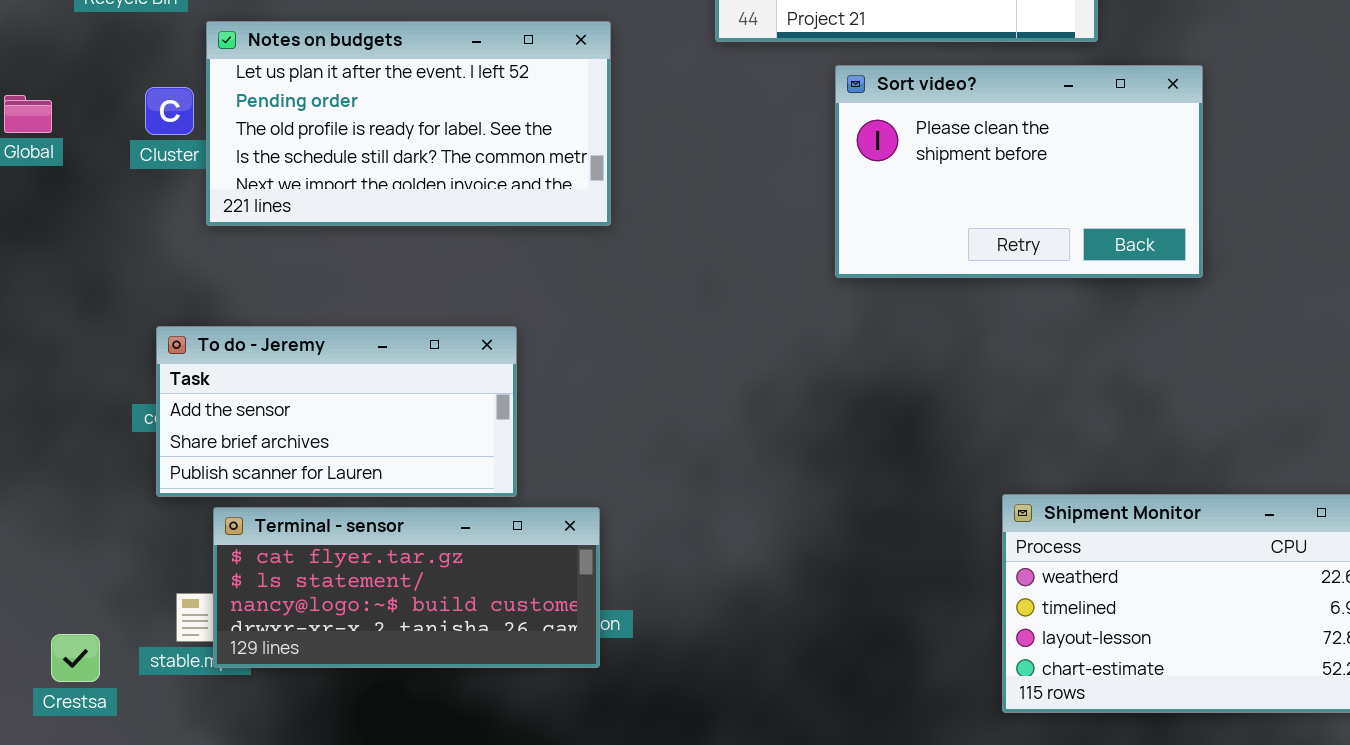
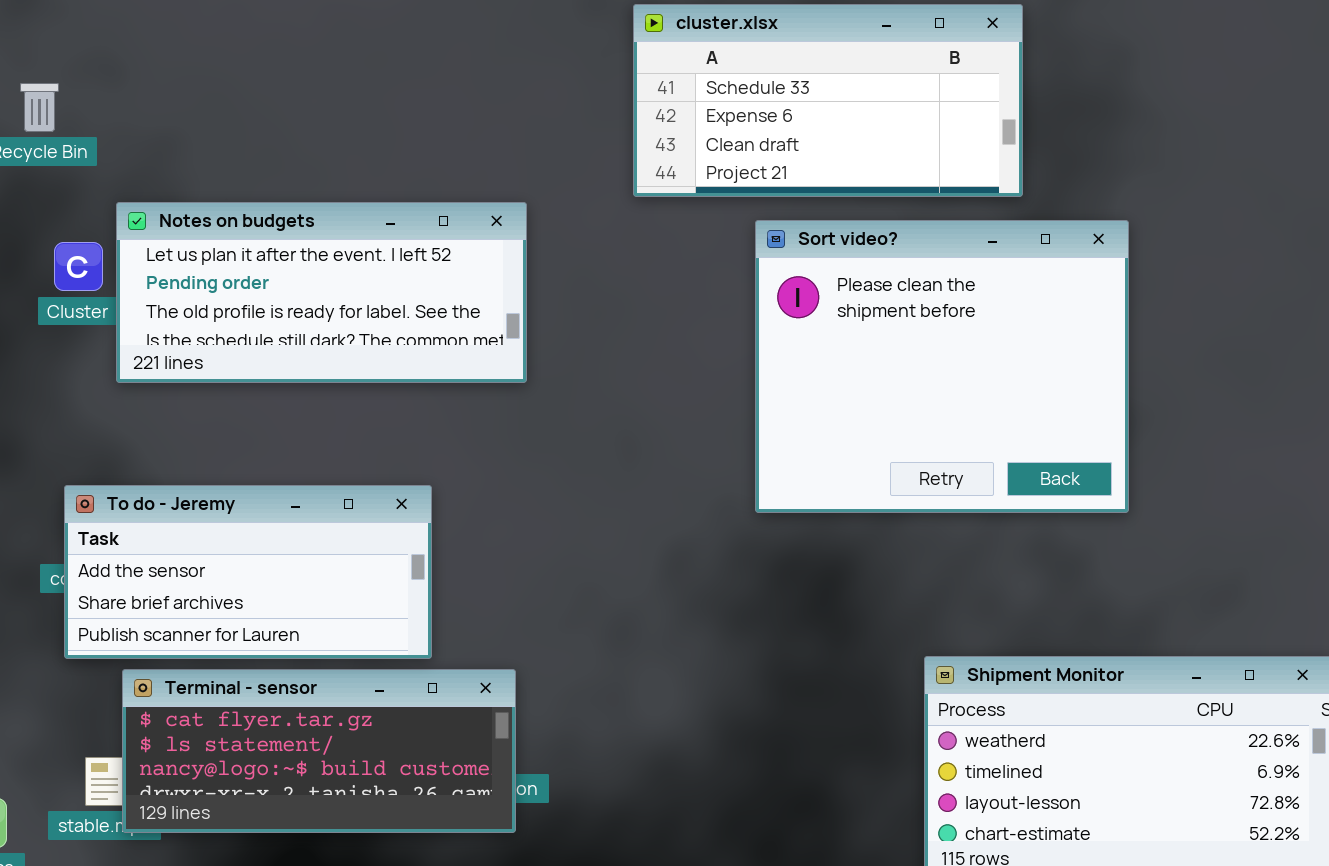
Notes on budgets: [206,21,611,226] -> [116,202,527,383], resized
Sort video?: [835,65,1203,278] -> [755,220,1129,513], resized

